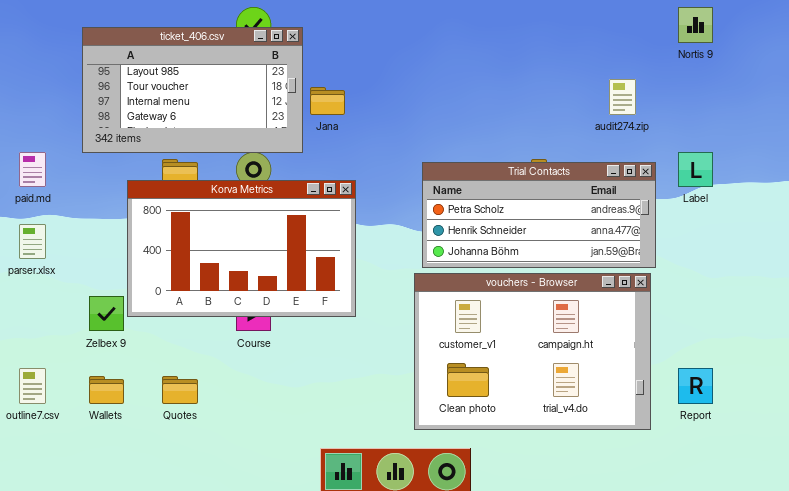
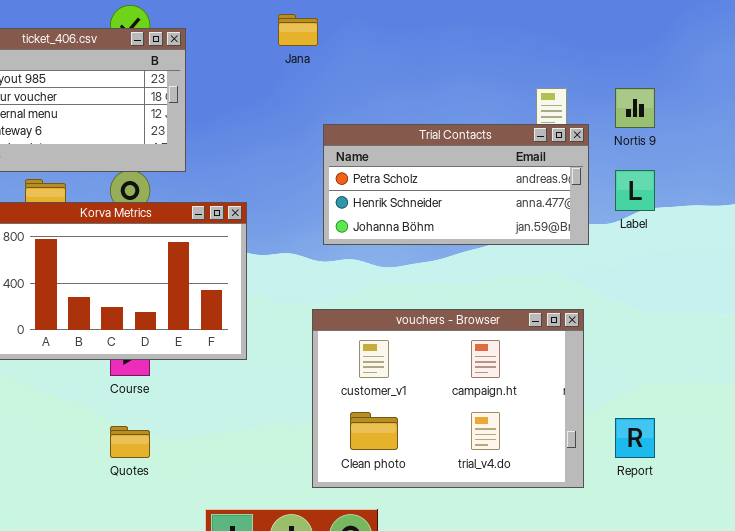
Nortis 9: [678,7,713,43] -> [615,88,655,128], moved
Jana: [310,87,345,115] -> [278,14,318,46], moved
Trial Contacts: [422,162,656,268] -> [323,124,589,245], moved
Quotes: [162,376,198,404] -> [110,426,150,458], moved

